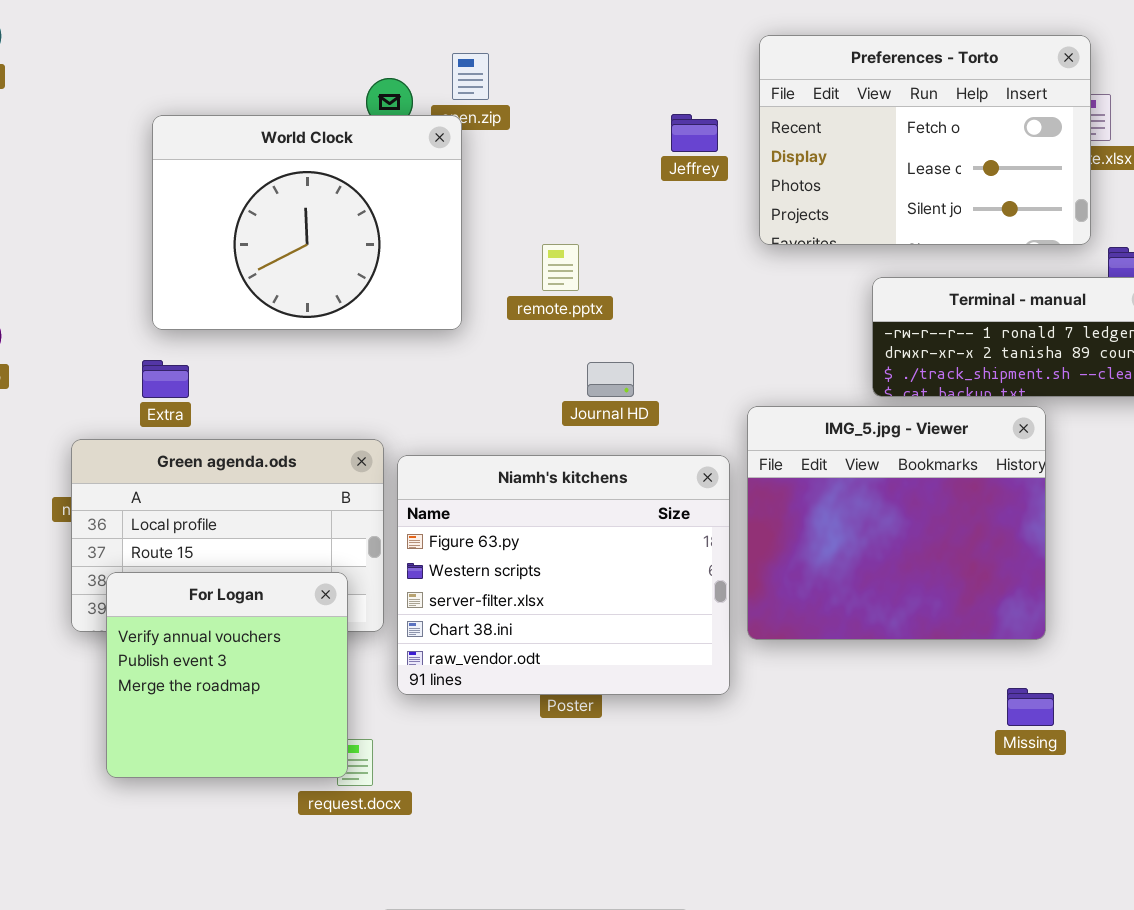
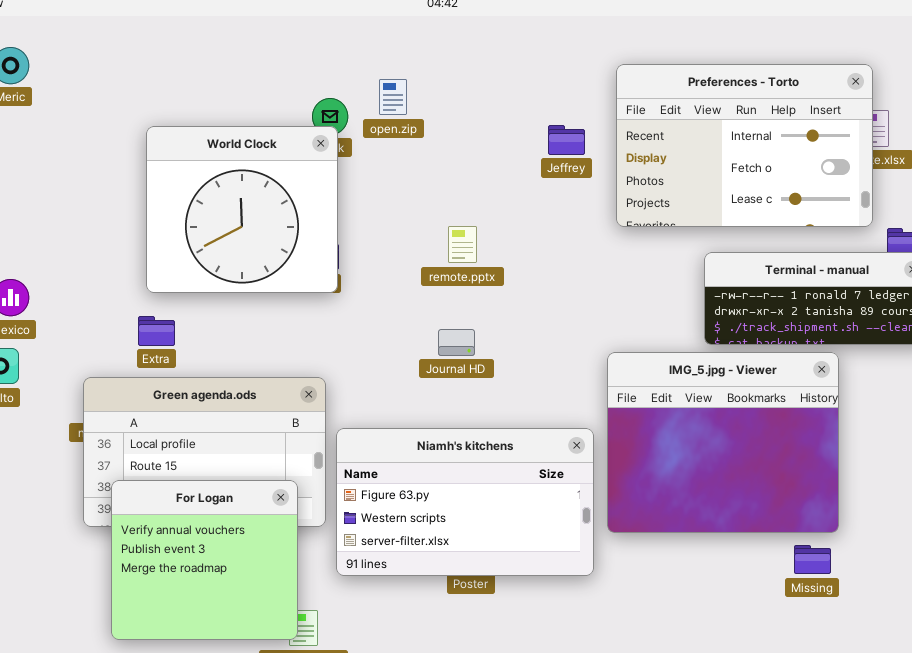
Preferences - Torto: [759,35,1091,245] -> [616,64,873,227], scrolled up 1 row
World Clock: [152,115,462,330] -> [146,126,338,293], resized
Journal HD: [587,362,634,397] -> [438,329,475,356], moved
Niamh's kitchens: [397,455,730,695] -> [336,428,594,576], resized
Missing: [1007,688,1054,726] -> [794,545,831,574], moved

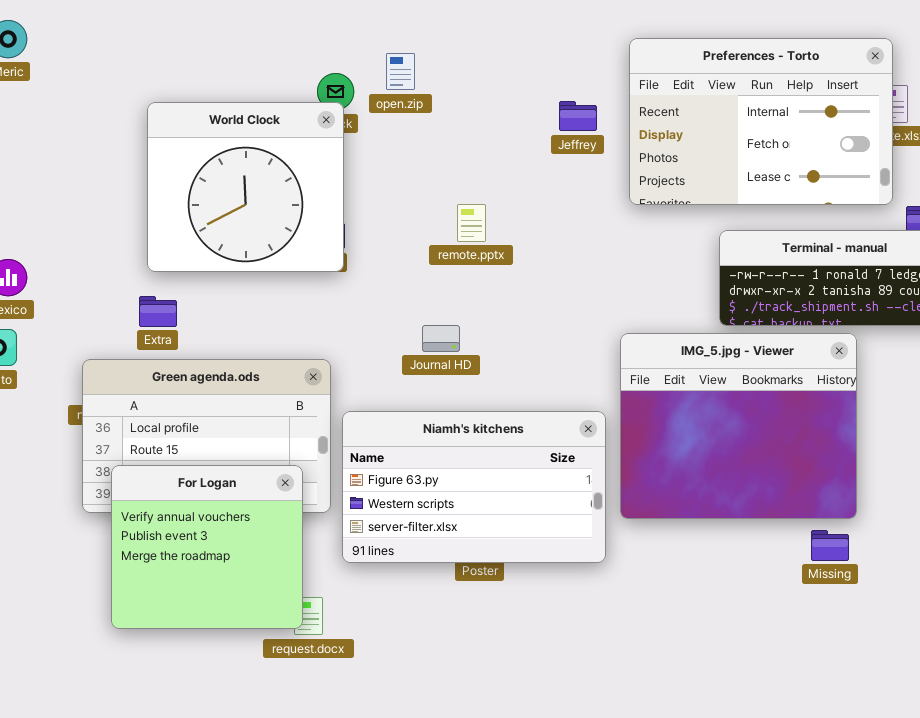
Journal HD: [438,329,475,356] -> [422,325,460,352], moved

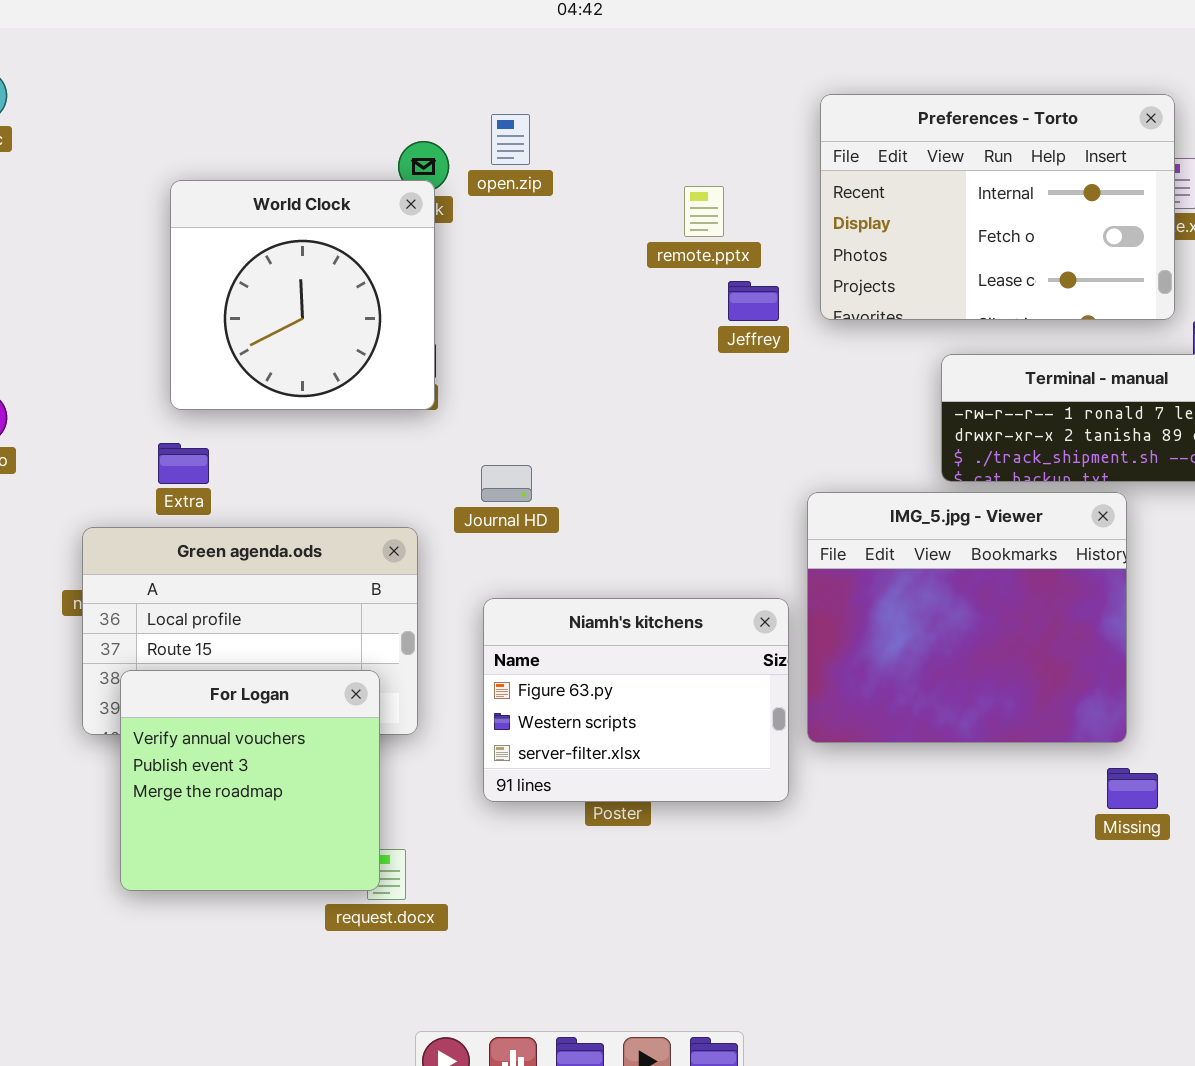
Jeffrey: [559,101,597,131] -> [728,281,779,321], moved
remote.pptx: [457,204,486,242] -> [684,186,724,237], moved
Journal HD: [422,325,460,352] -> [481,465,532,502], moved
Niamh's kitchens: [342,411,606,563] -> [483,598,789,802], resized
Missing: [811,530,849,561] -> [1107,768,1158,809], moved

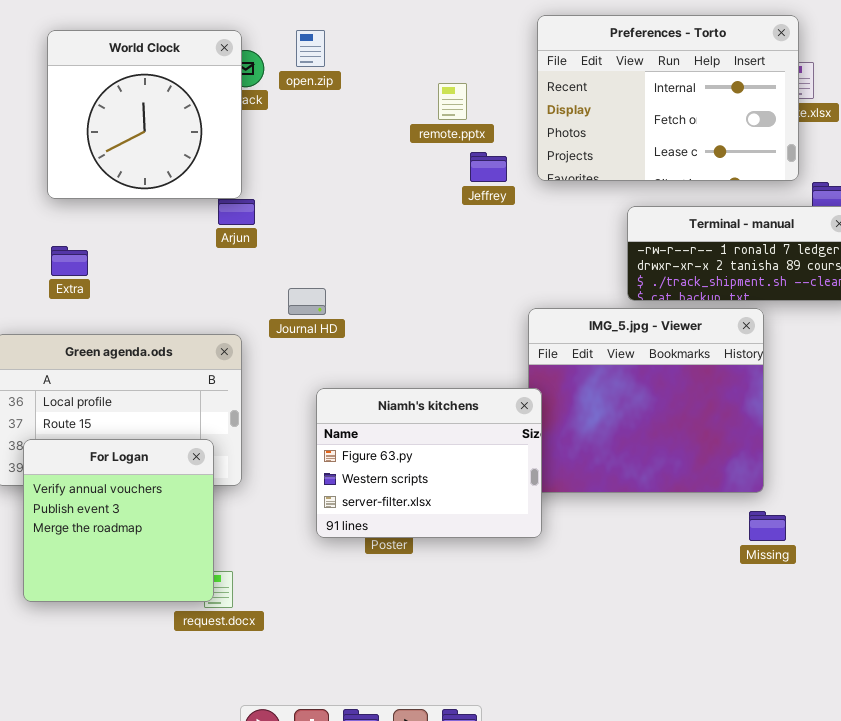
World Clock: [170,180,435,410] -> [47,30,242,199], moved
Extra: [158,443,209,484] -> [51,246,88,276], moved
Niamh's kitchens: [483,598,789,802] -> [316,388,542,538], moved

